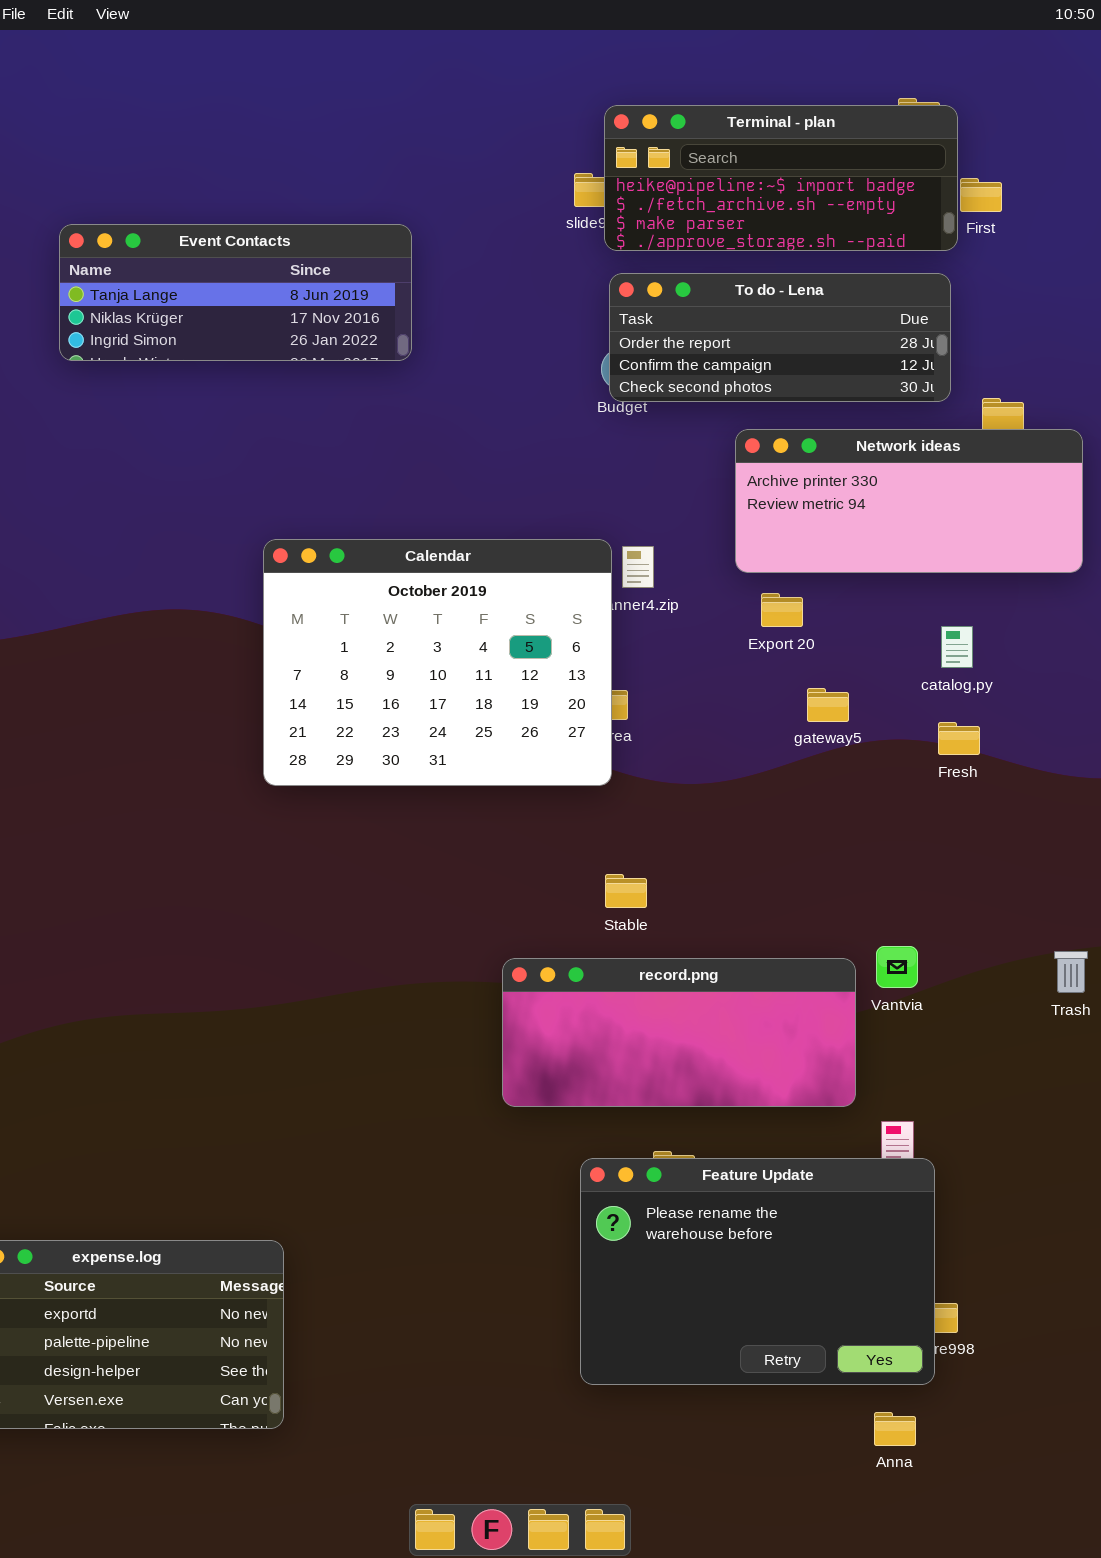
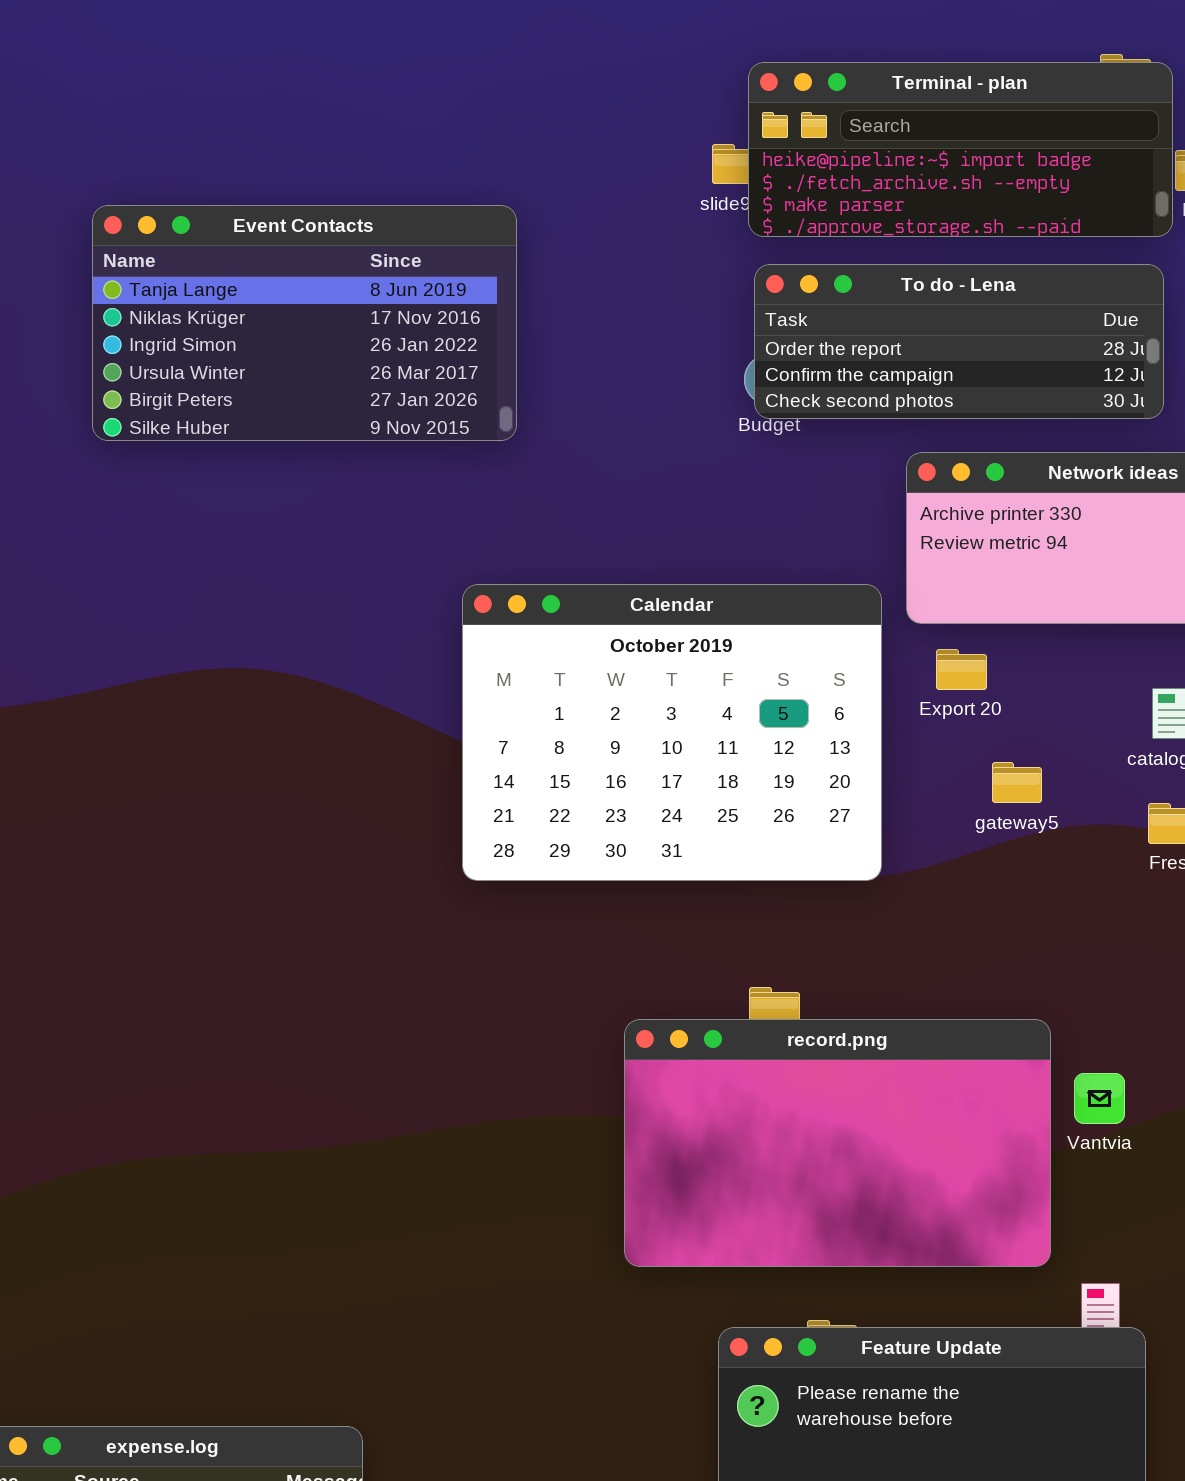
Event Contacts: [59,224,412,361] -> [92,205,517,441], resized
Calendar: [263,539,612,786] -> [462,584,882,881], moved
record.png: [502,958,856,1107] -> [624,1019,1051,1267], resized

